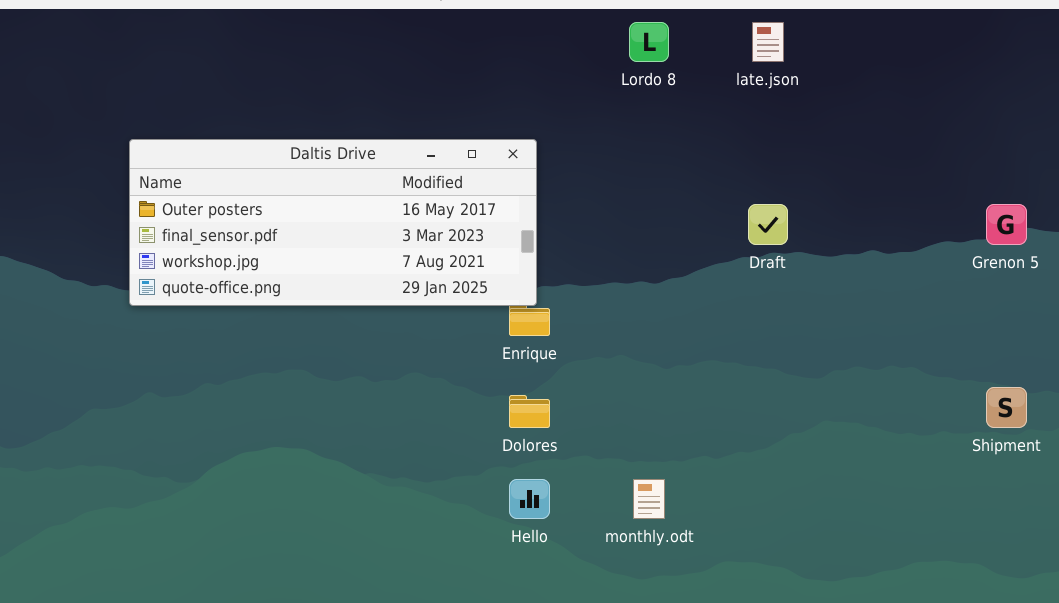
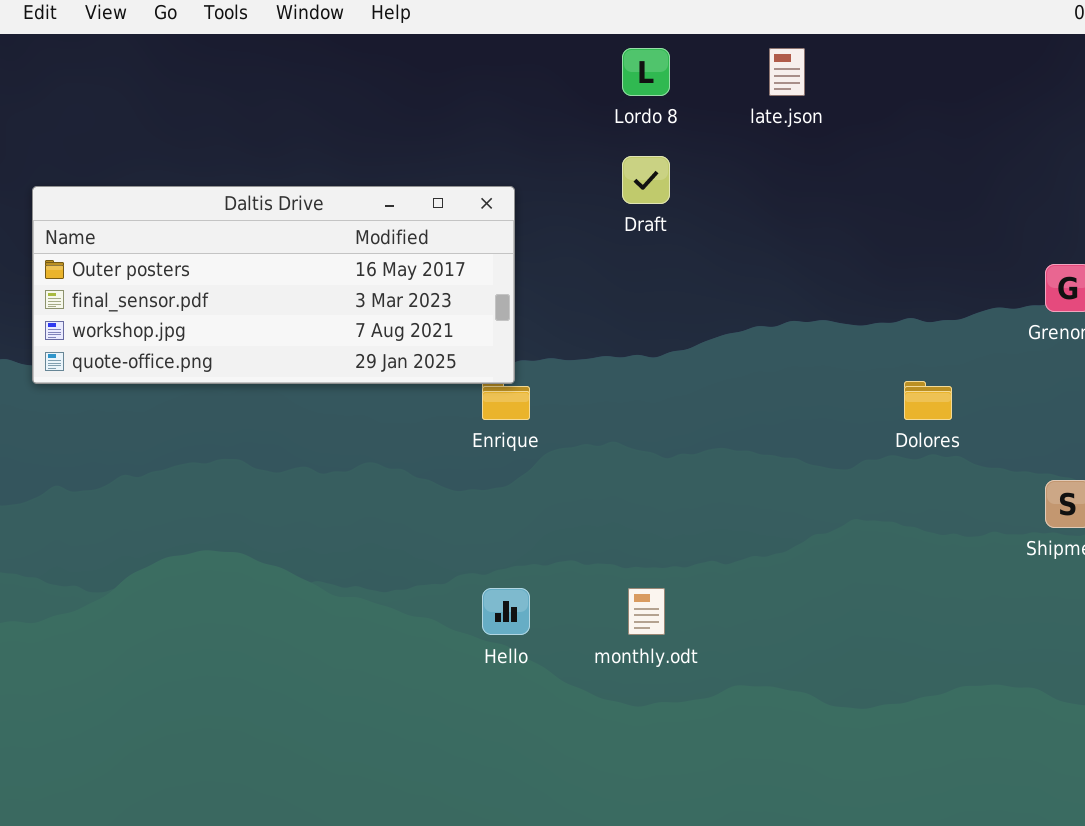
Draft: [748,204,788,245] -> [622,156,670,204], moved
Dolores: [509,395,550,428] -> [904,381,952,420], moved

